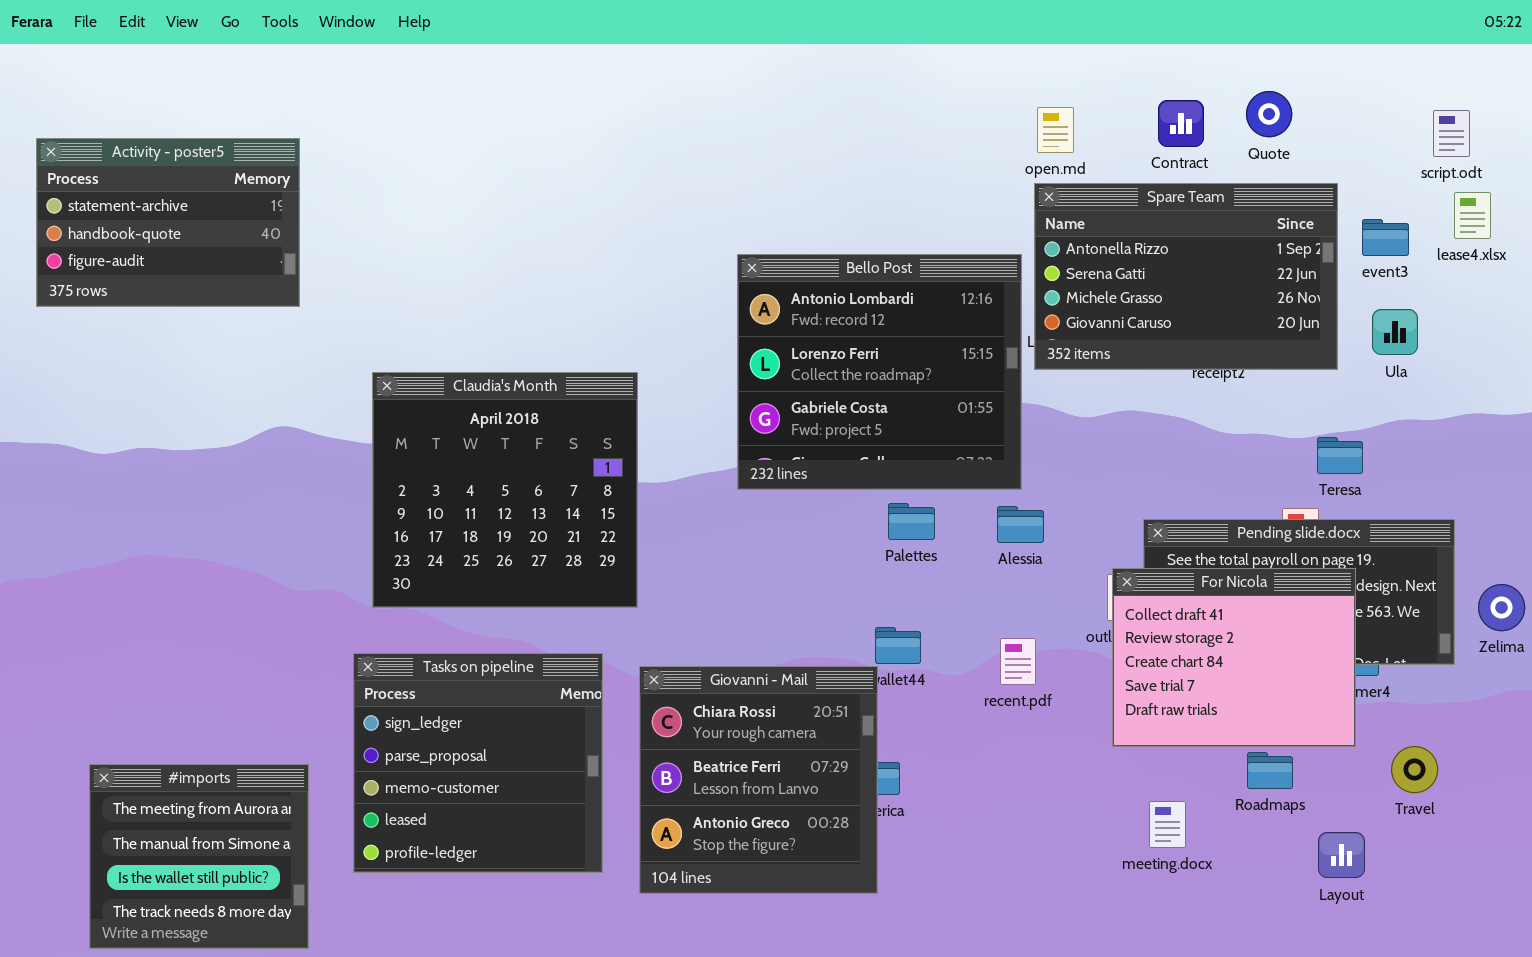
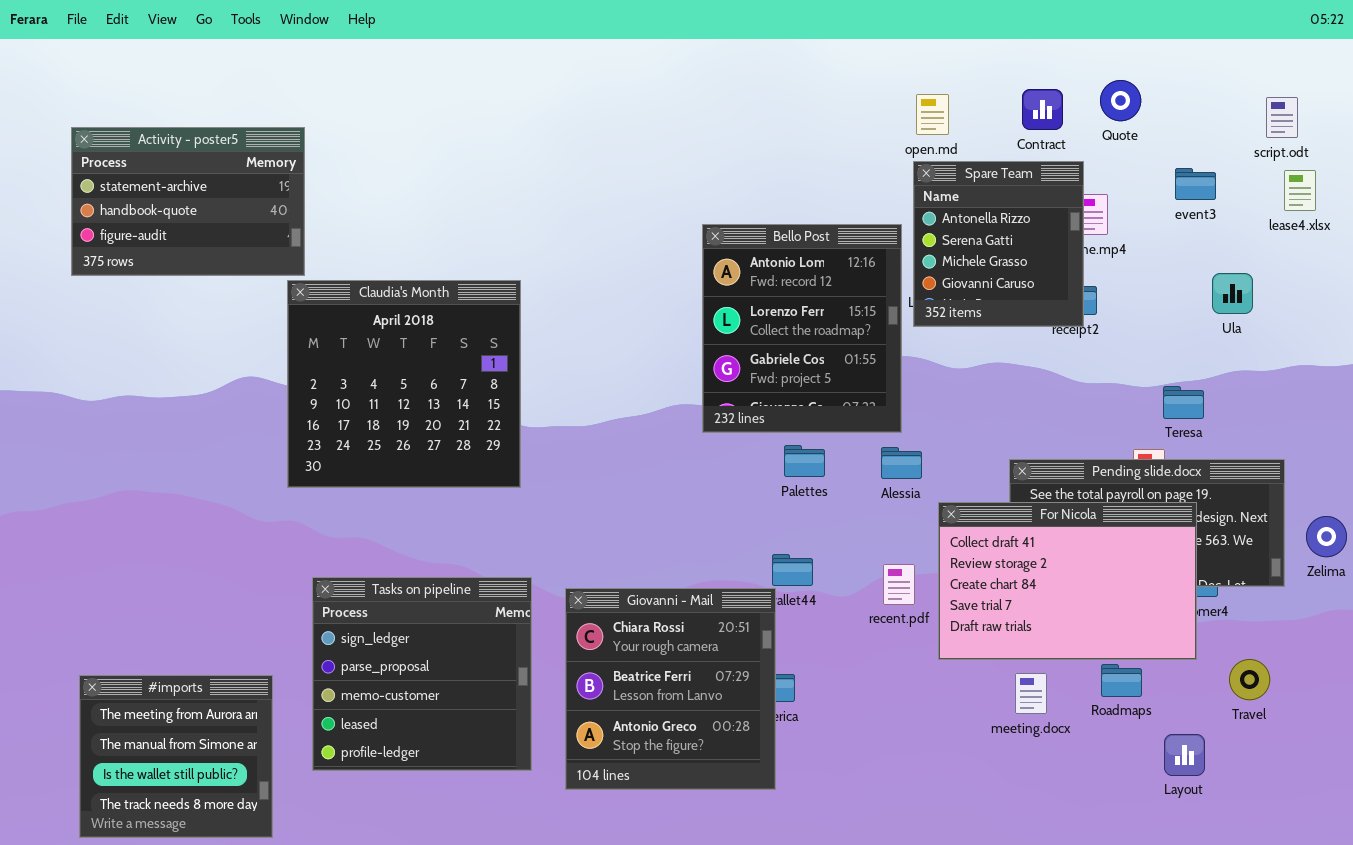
Activity - poster5: [36,138,300,307] -> [71,127,305,276], moved
Spare Team: [1034,183,1338,370] -> [913,161,1084,327], resized
event3: [1362,219,1409,256] -> [1175,168,1216,200], moved
Bello Post: [737,254,1022,490] -> [702,224,902,433], resized
Claudia's Month: [372,372,638,608] -> [287,280,521,488], moved
For Nicola: [1112,568,1356,747] -> [938,502,1197,660], resized
meeting.docx: [1149,801,1186,848] -> [1015,673,1047,714], moved

